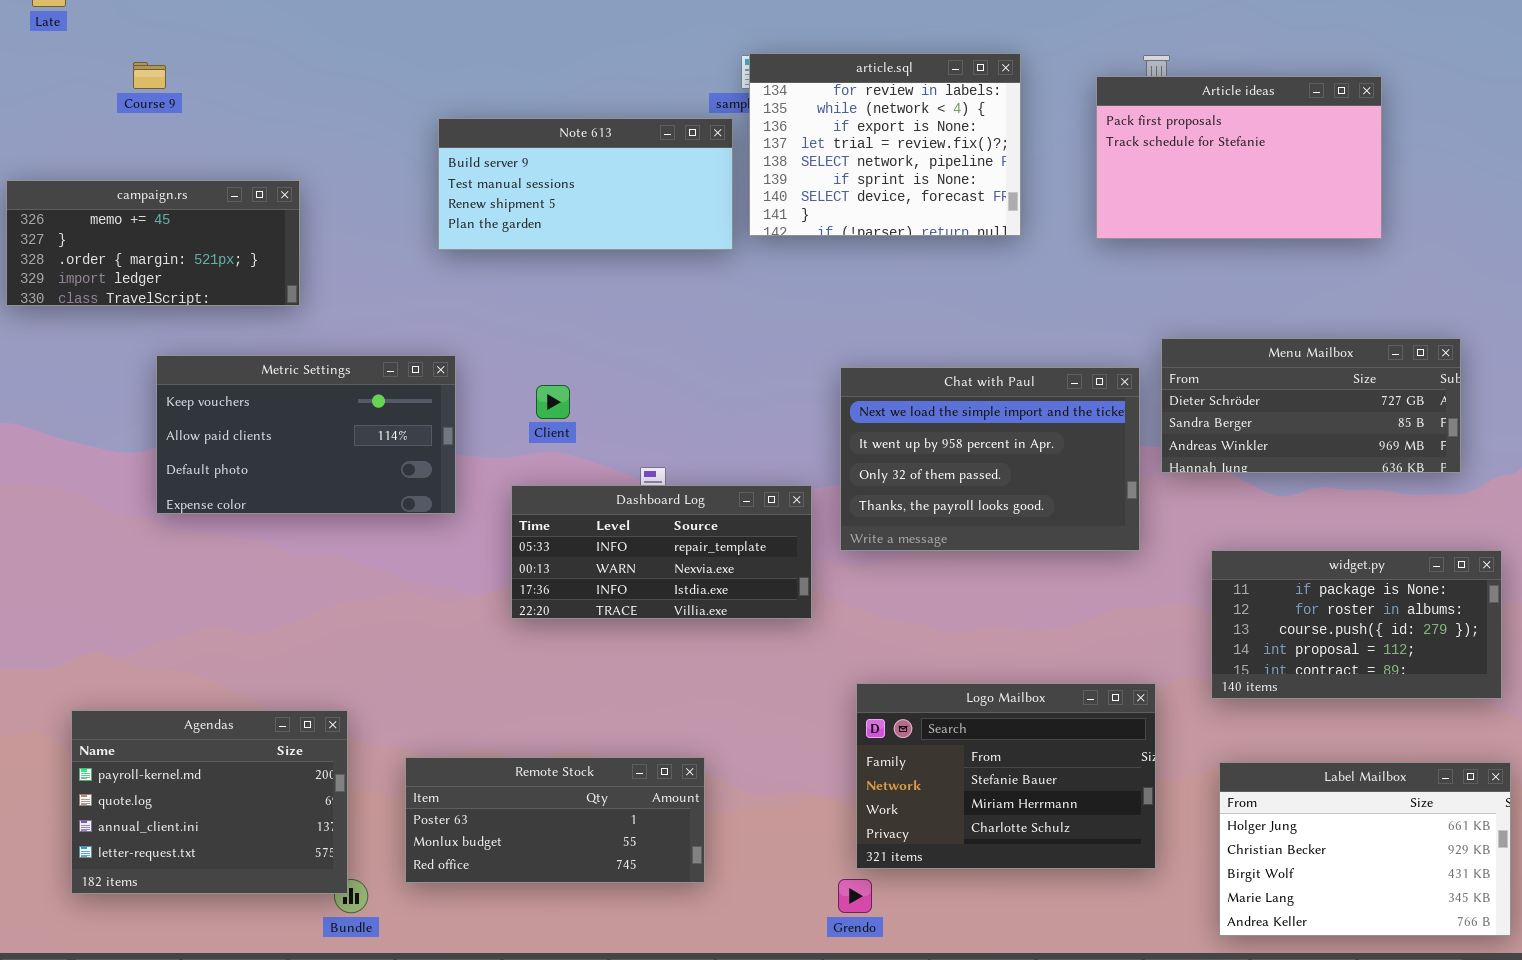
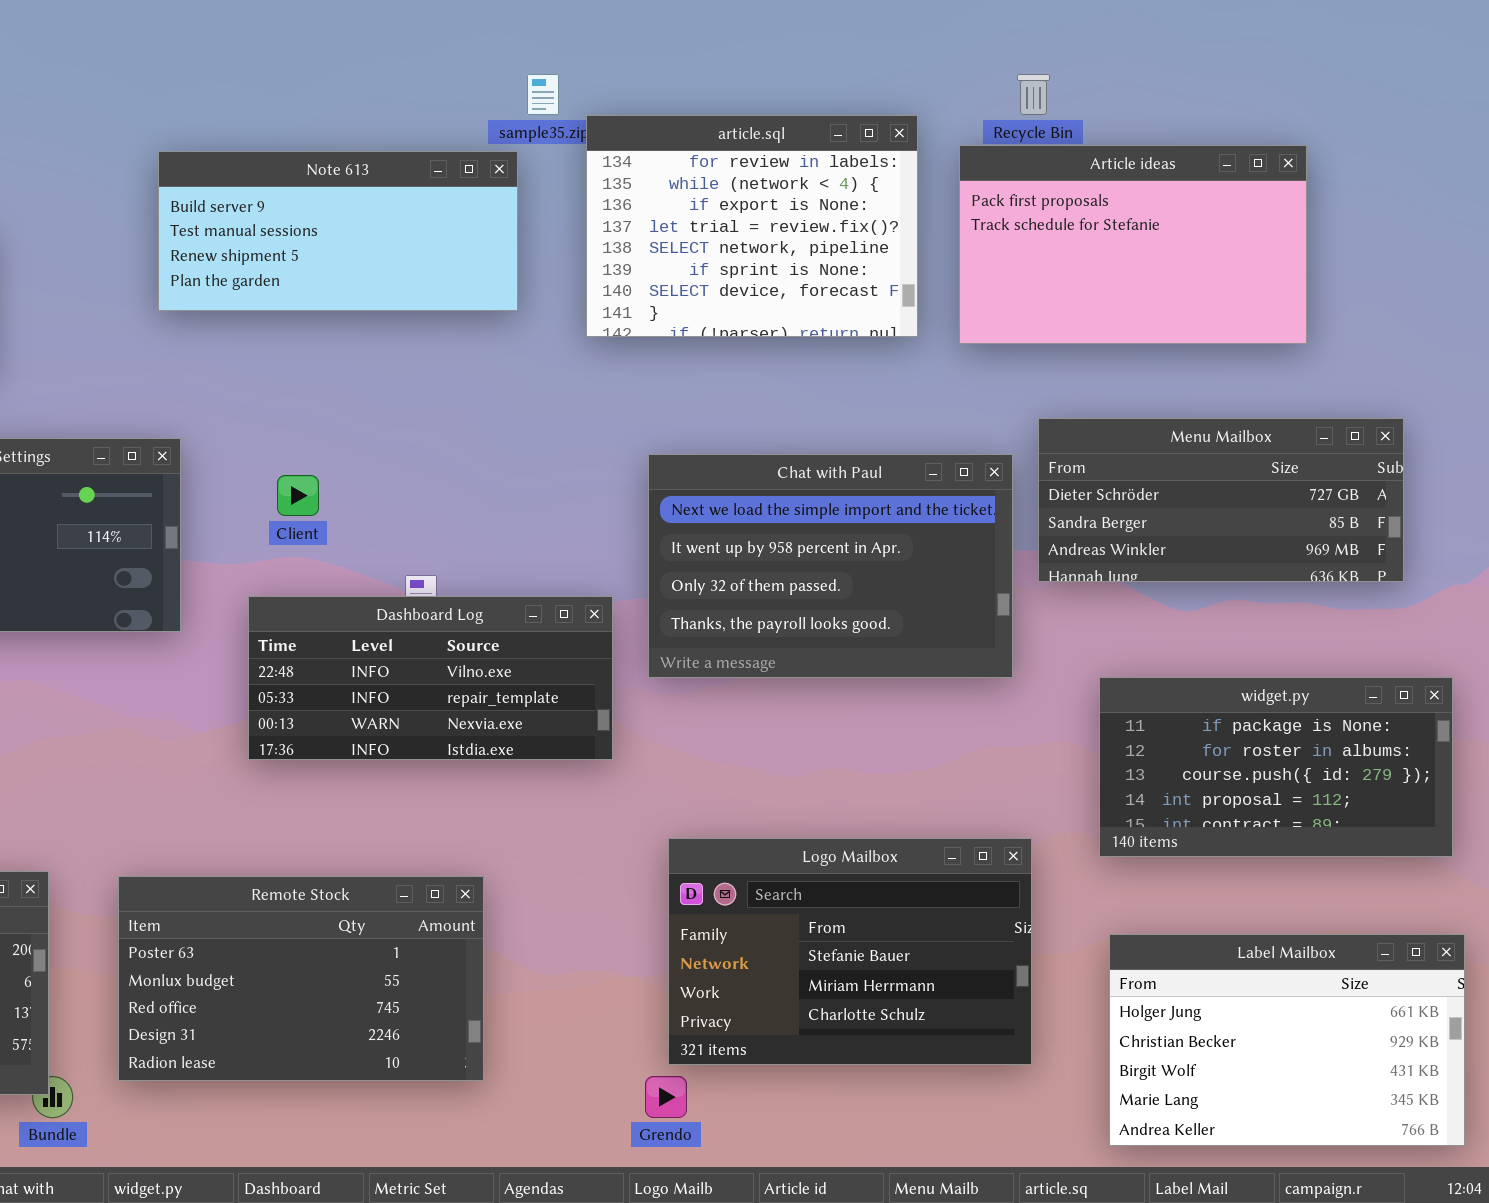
article.sql: [749,53,1021,236] -> [586,115,918,337], moved
Article ideas: [1096,76,1382,239] -> [959,145,1307,344], moved
Dashboard Log: [511,485,812,619] -> [248,596,613,760], scrolled up 1 row
Remote Stock: [405,757,705,883] -> [118,876,484,1081], resized

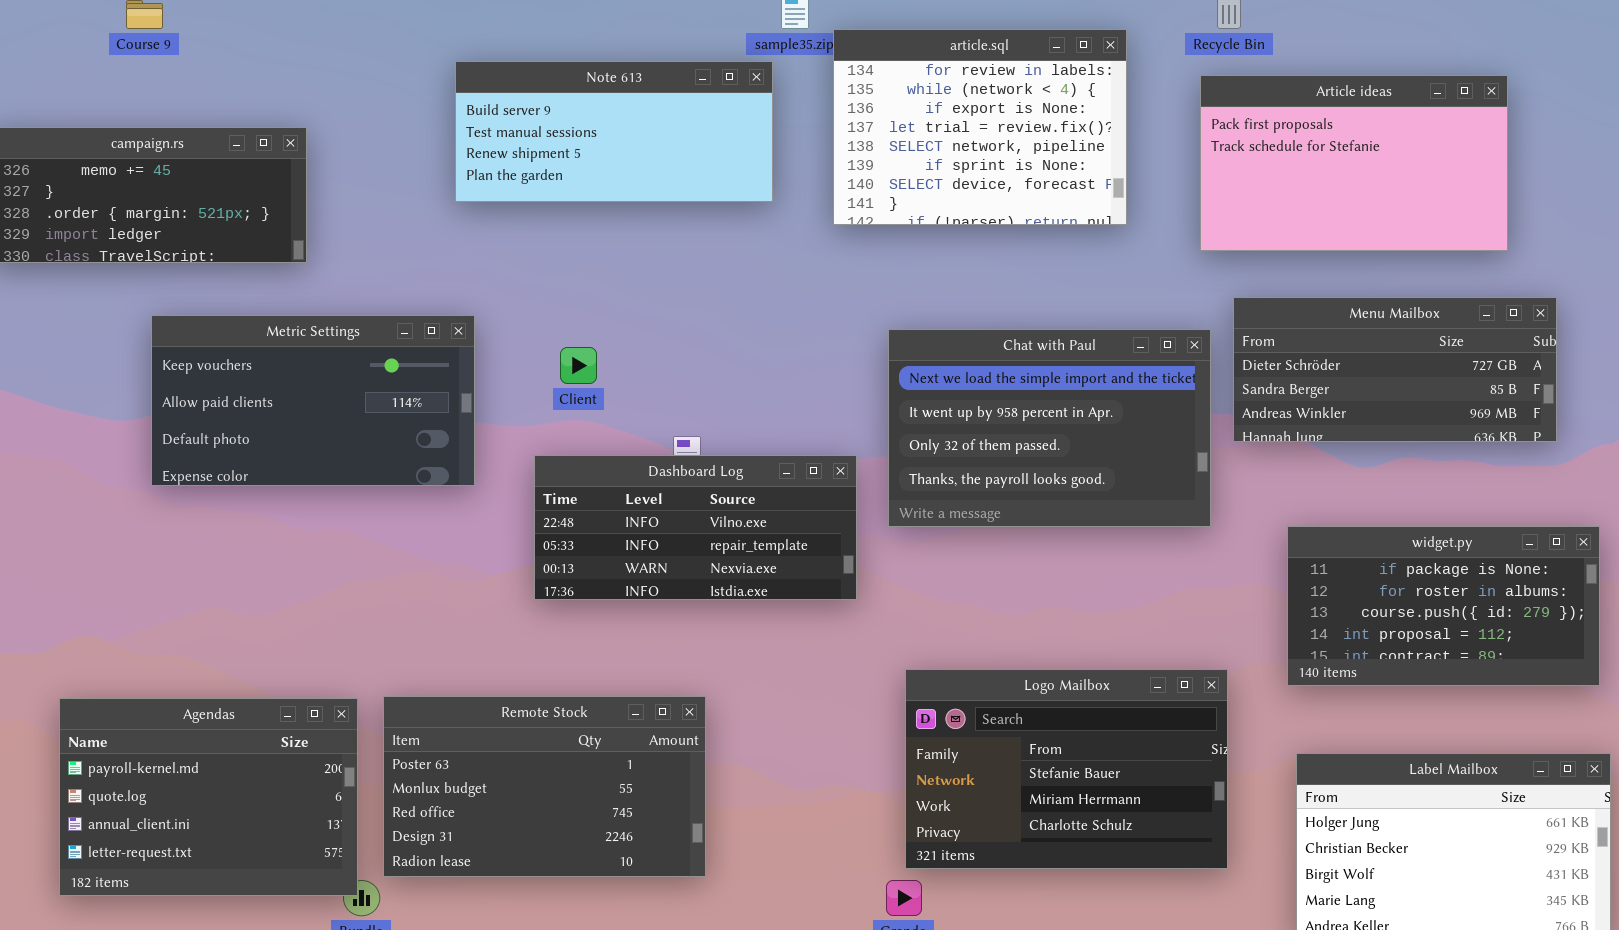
Article ideas: [959,145,1307,344] -> [1200,75,1508,251], moved
Remote Stock: [118,876,484,1081] -> [383,696,706,877], moved

